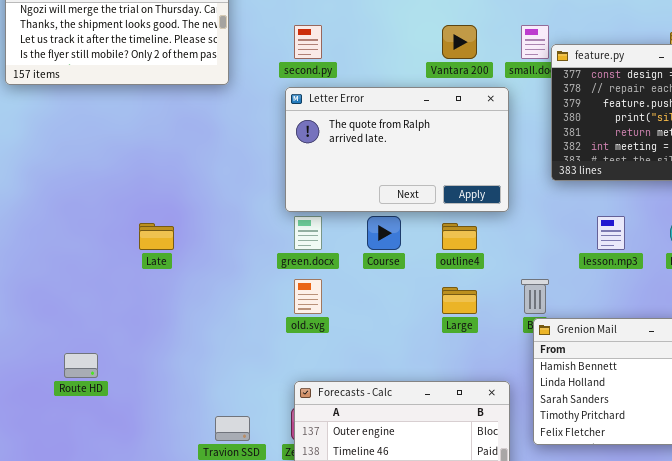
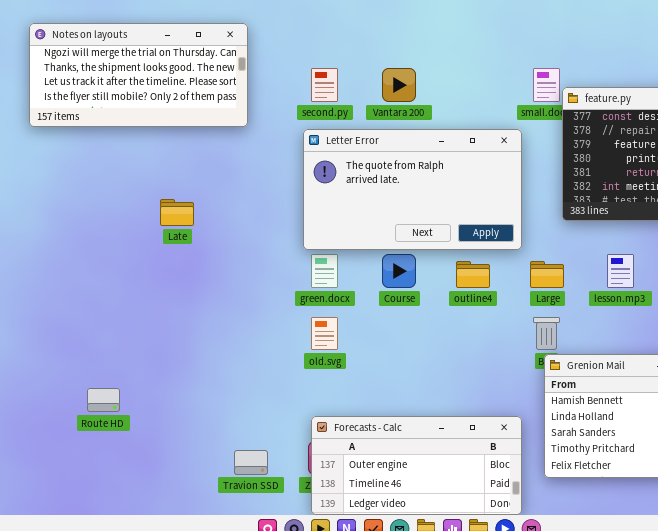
Vantara 200: [442,25,477,59] -> [382,68,416,102], moved
Late: [139,223,174,250] -> [160,199,194,226], moved
Large: [442,287,477,314] -> [530,261,564,288], moved

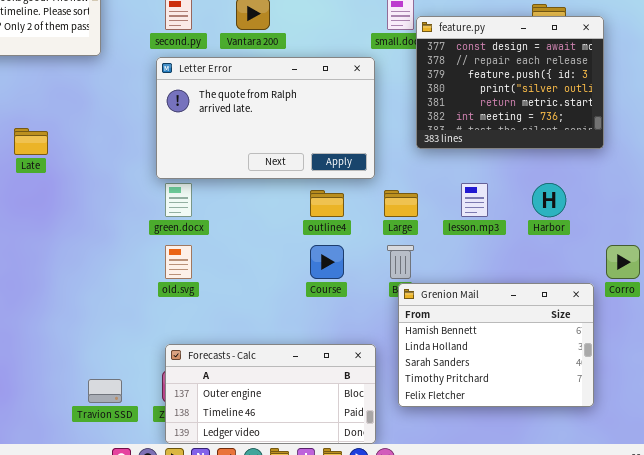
Course: [382,254,416,288] -> [310,245,344,279], moved

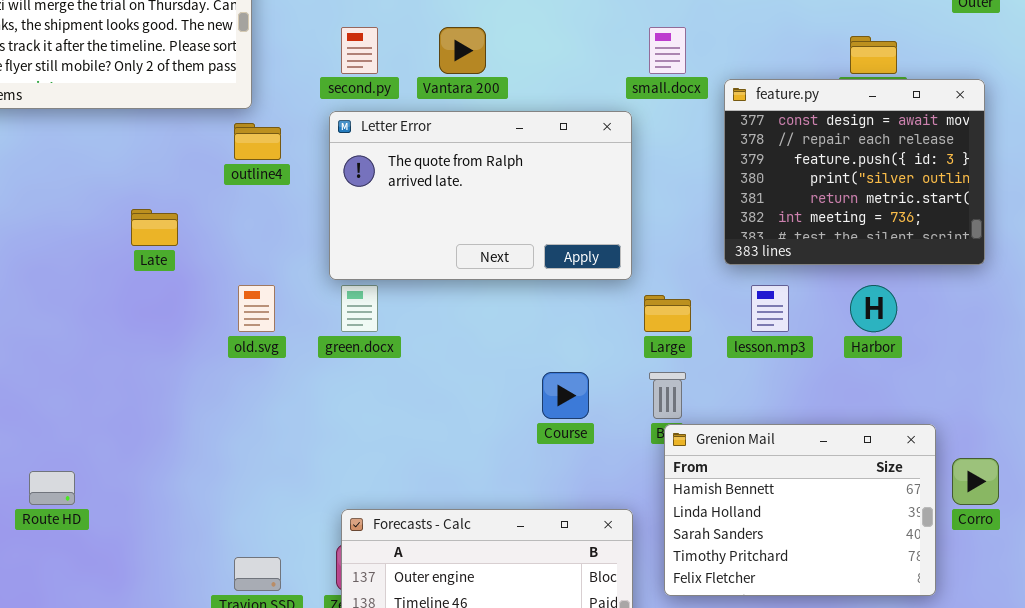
feature.py: [416,16,604,149] -> [724,79,985,265], moved
outline4: [310,190,344,217] -> [234,123,281,160], moved
old.svg: [165,245,192,279] -> [238,285,275,332], moved
Corro: [606,245,640,279] -> [952,458,999,505], moved

